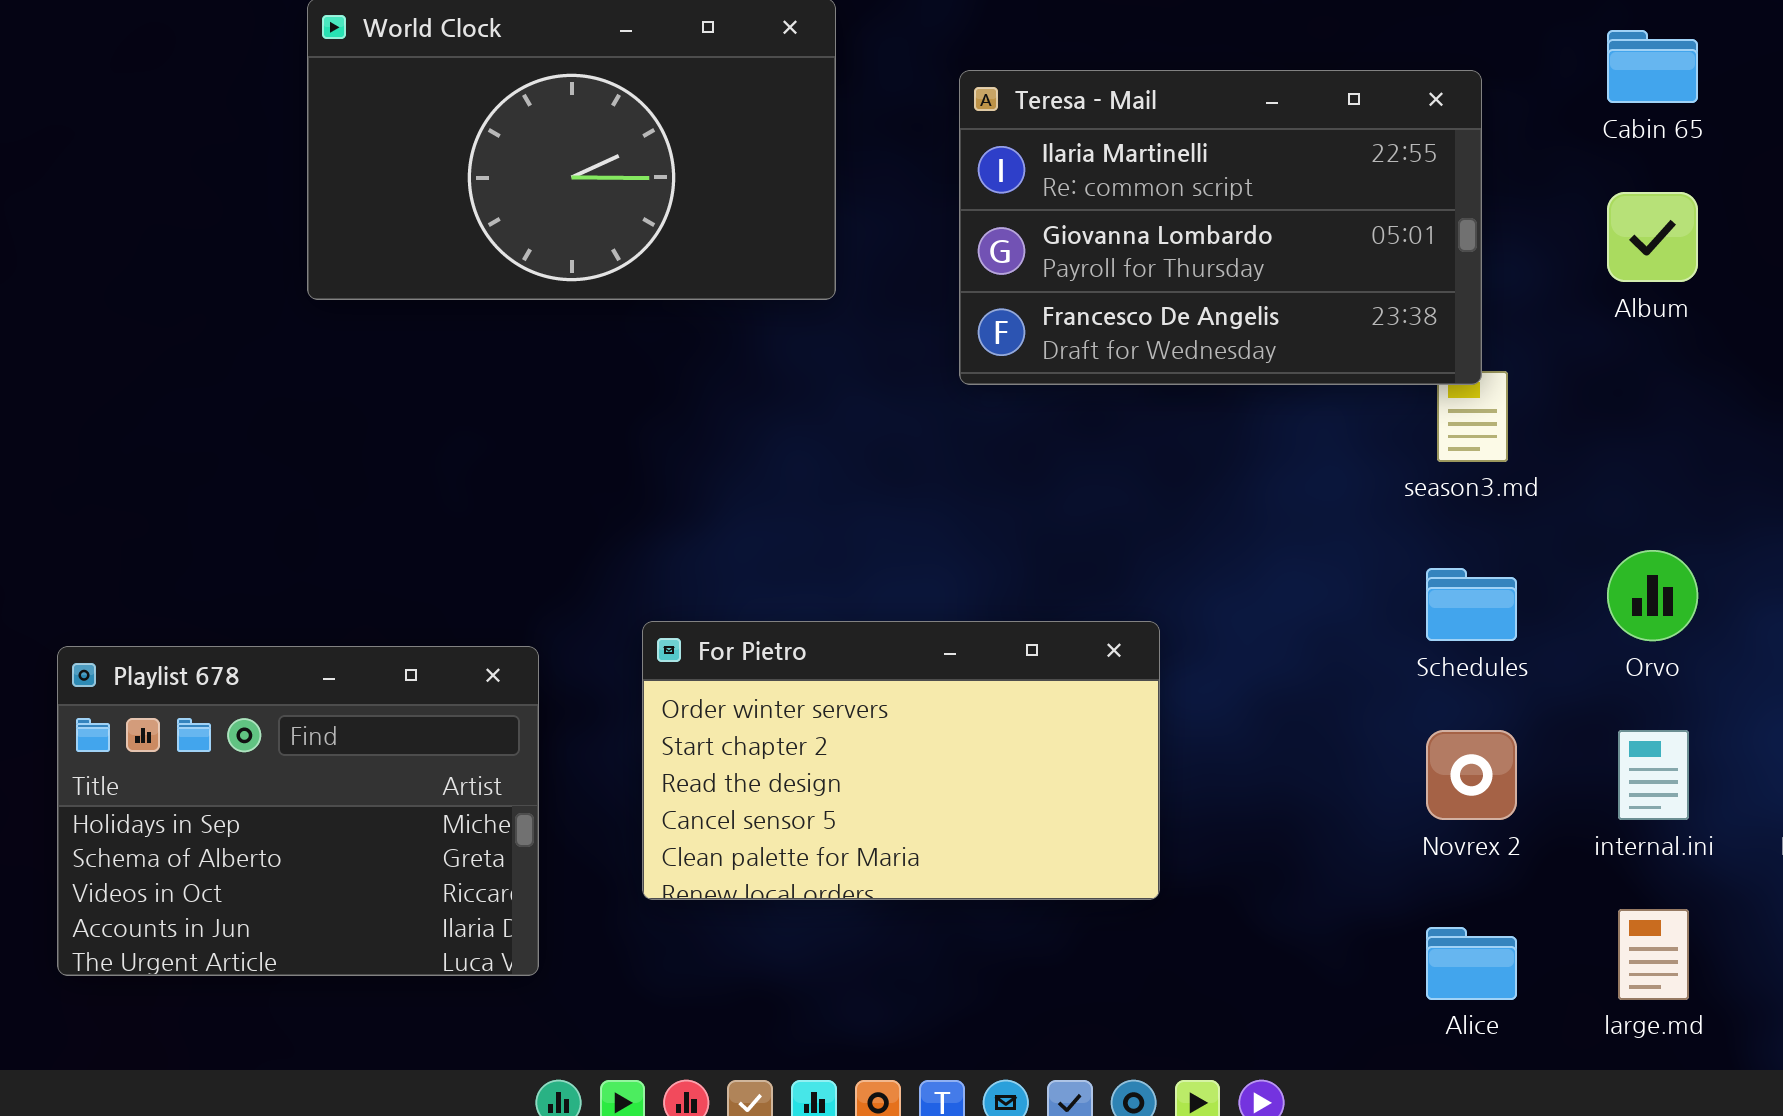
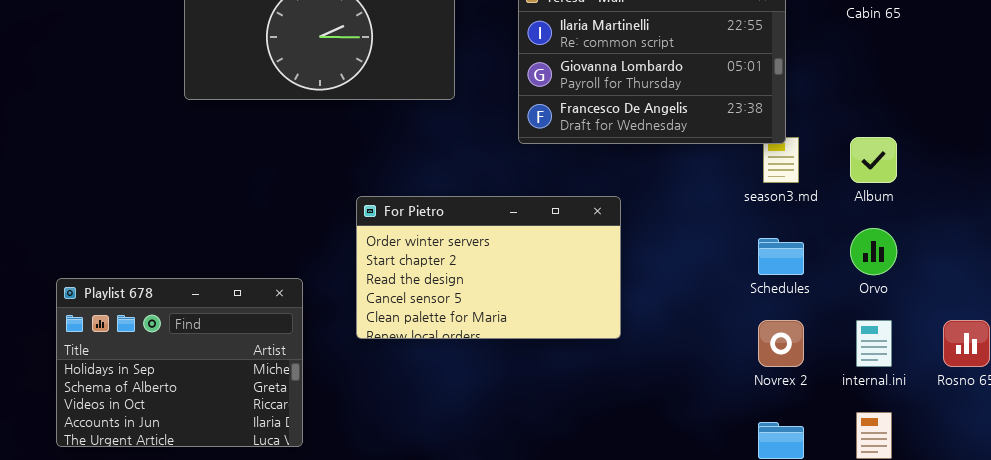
Album: [1607,192,1698,282] -> [850,137,897,183], moved
For Pietro: [642,621,1160,900] -> [356,196,621,339], moved

